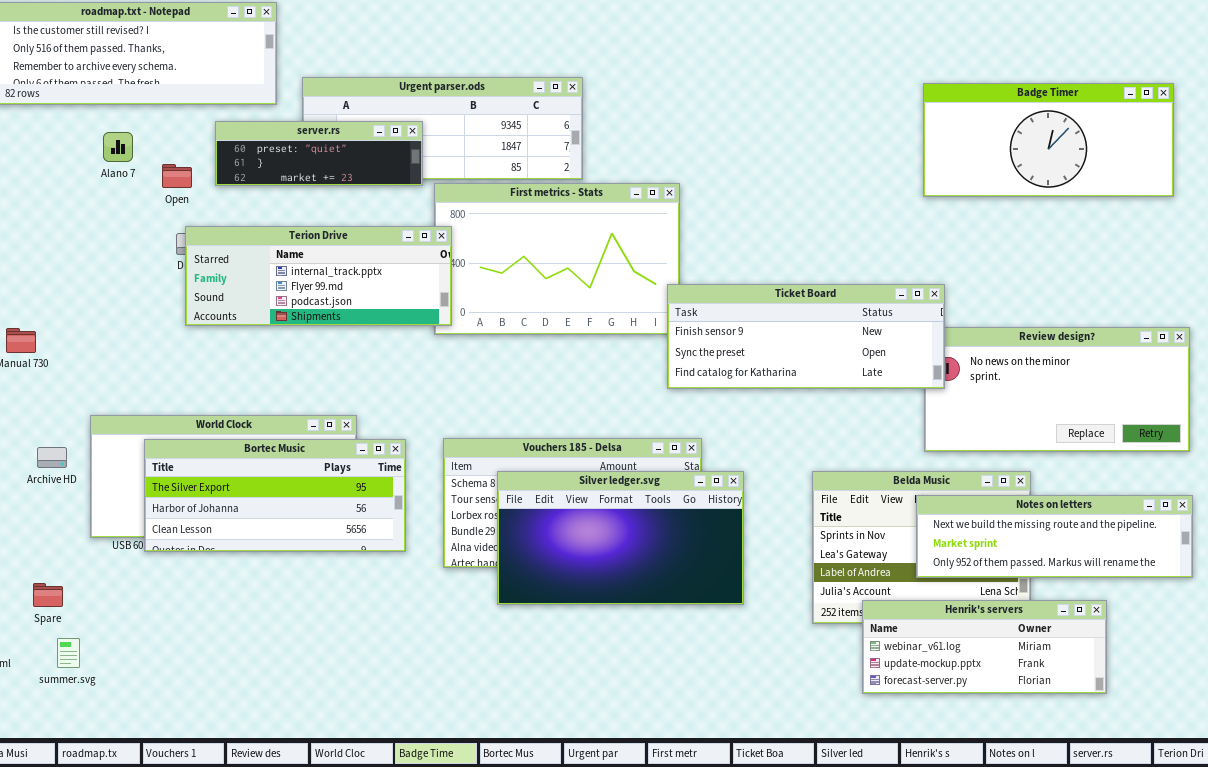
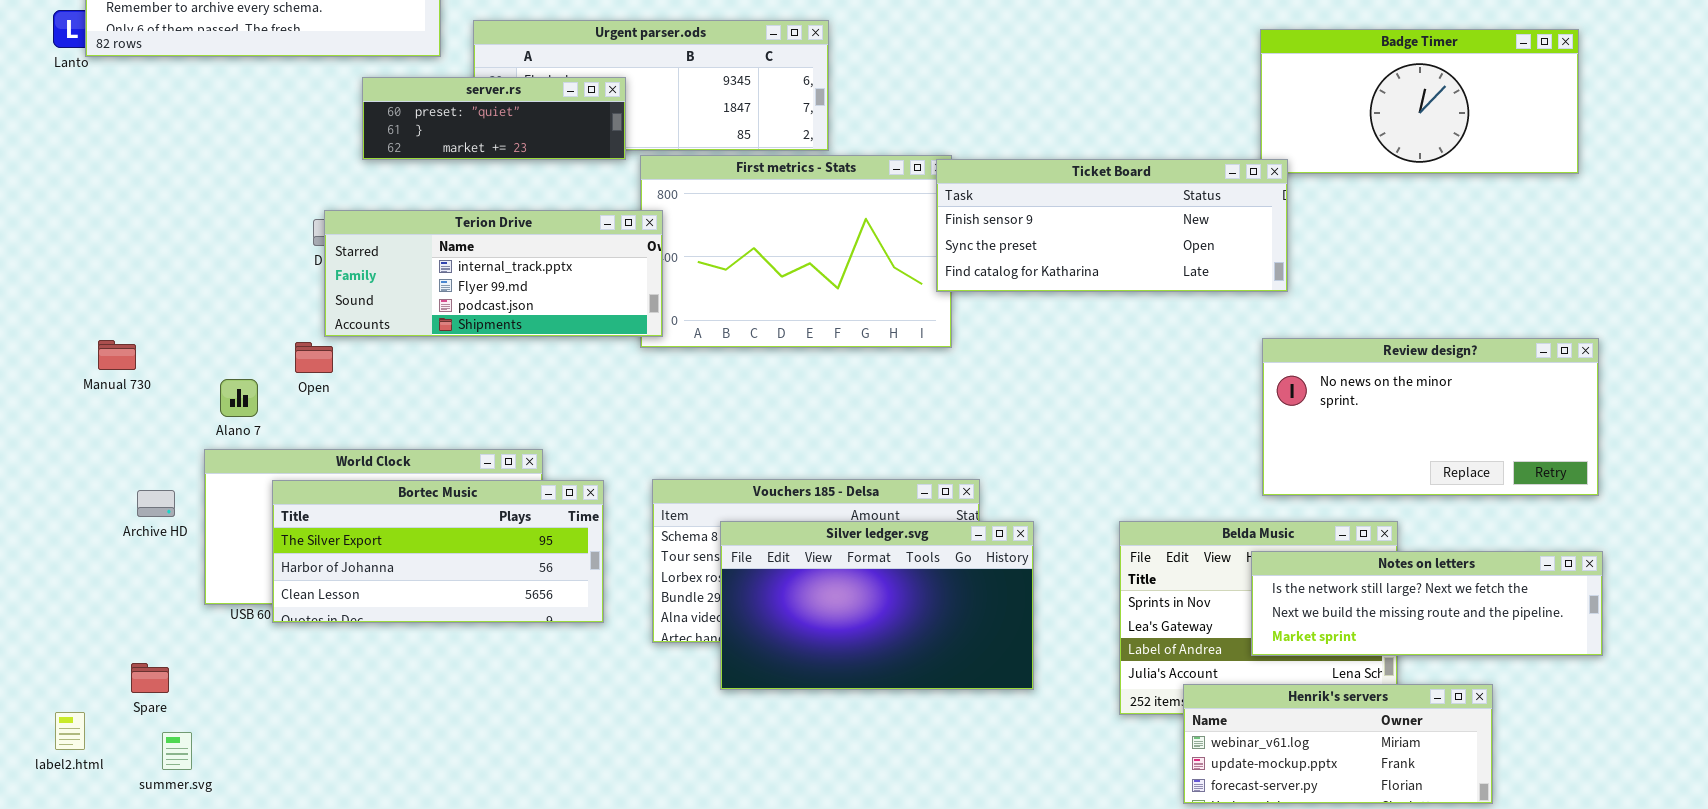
Alano 7: [103,132,133,162] -> [220,379,258,417], moved
Open: [162,164,192,188] -> [295,342,333,373], moved
Ticket Board: [667,284,945,389] -> [936,159,1288,292], moved
Notes on letters: [916,495,1193,578] -> [1251,551,1603,656], scrolled up 1 row

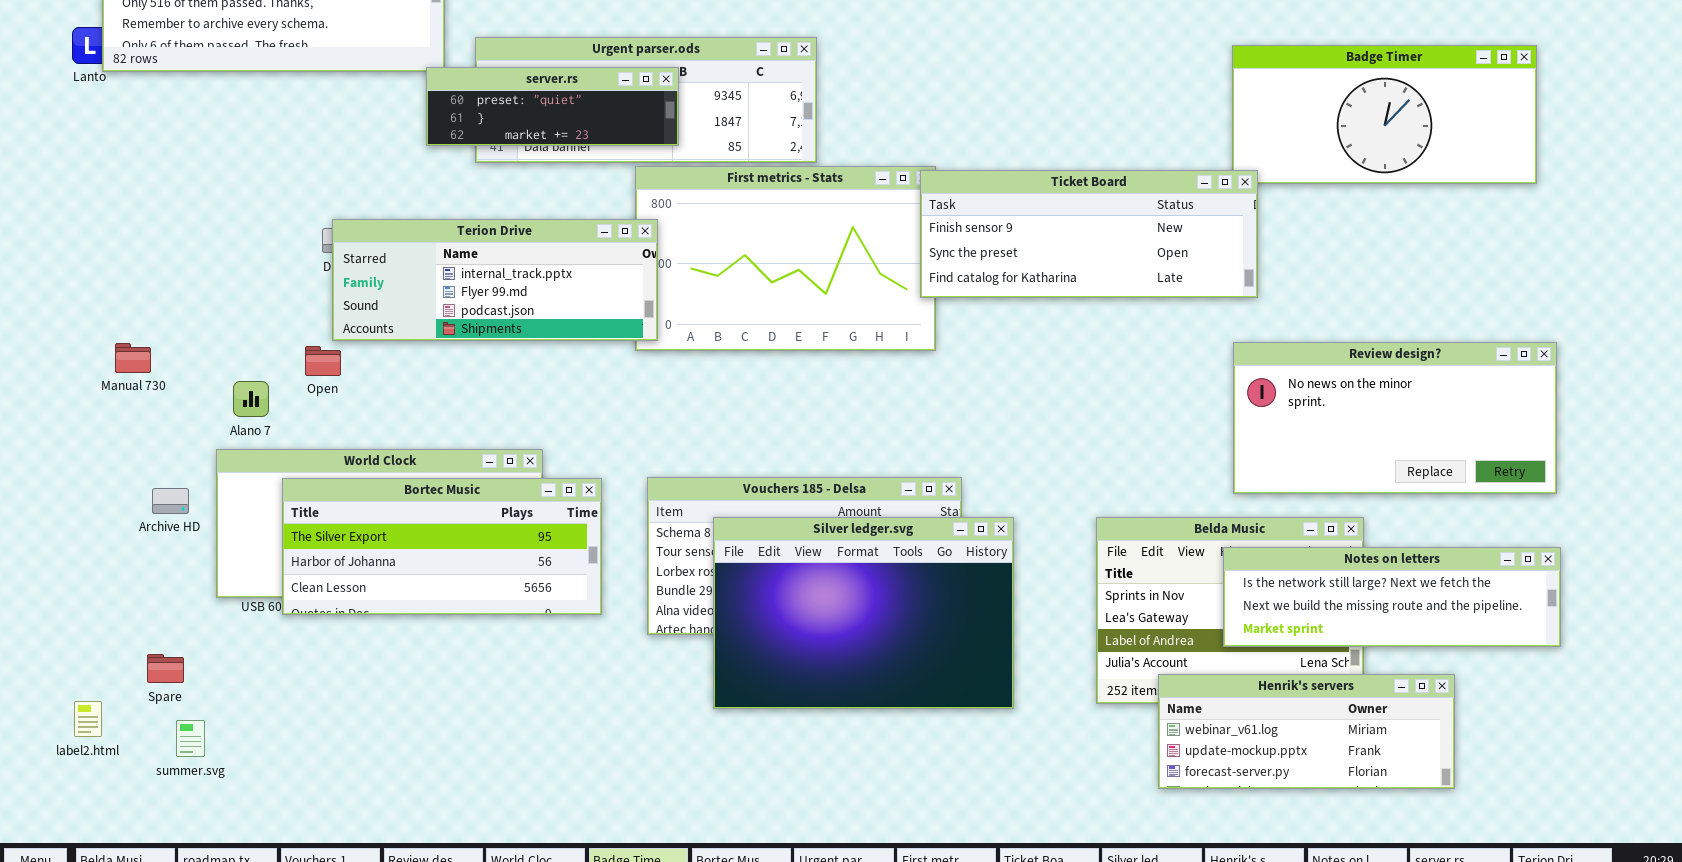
server.rs: [362,77,626,160] -> [426,67,679,146], moved
Silver ledger.svg: [720,521,1034,690] -> [713,517,1014,709], resized

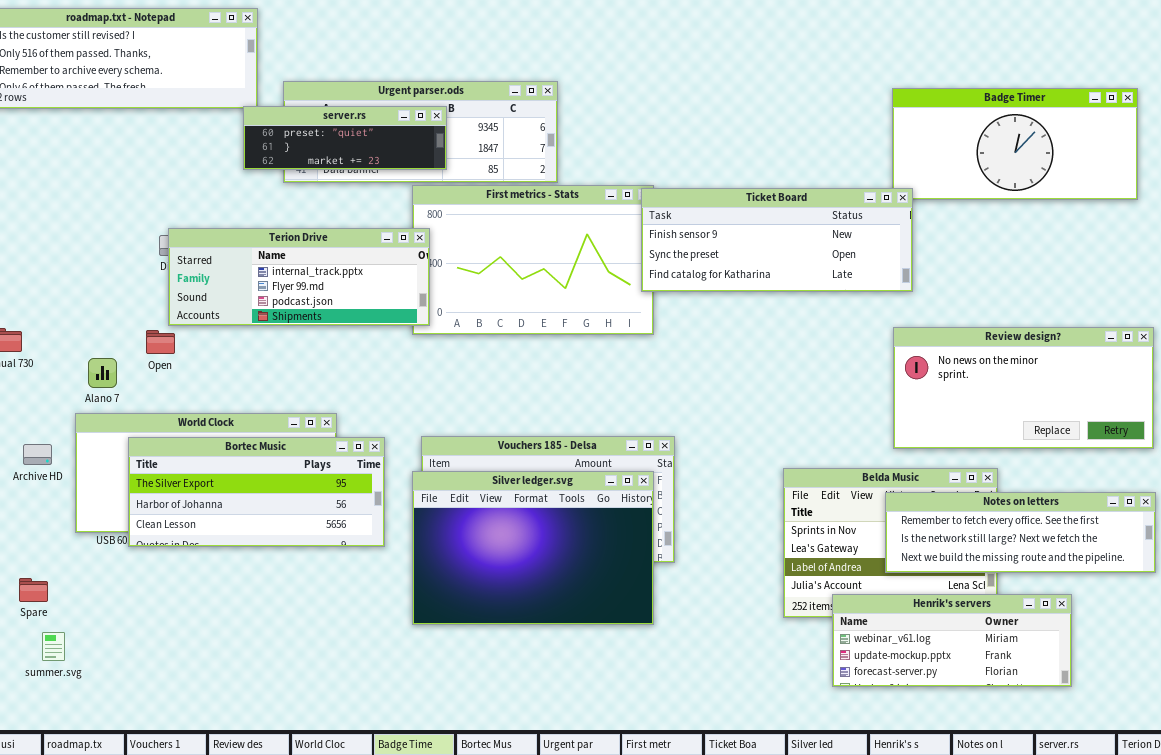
Silver ledger.svg: [713,517,1014,709] -> [412,471,654,625], moved
Notes on letters: [1223,547,1561,647] -> [885,492,1156,573], scrolled up 1 row

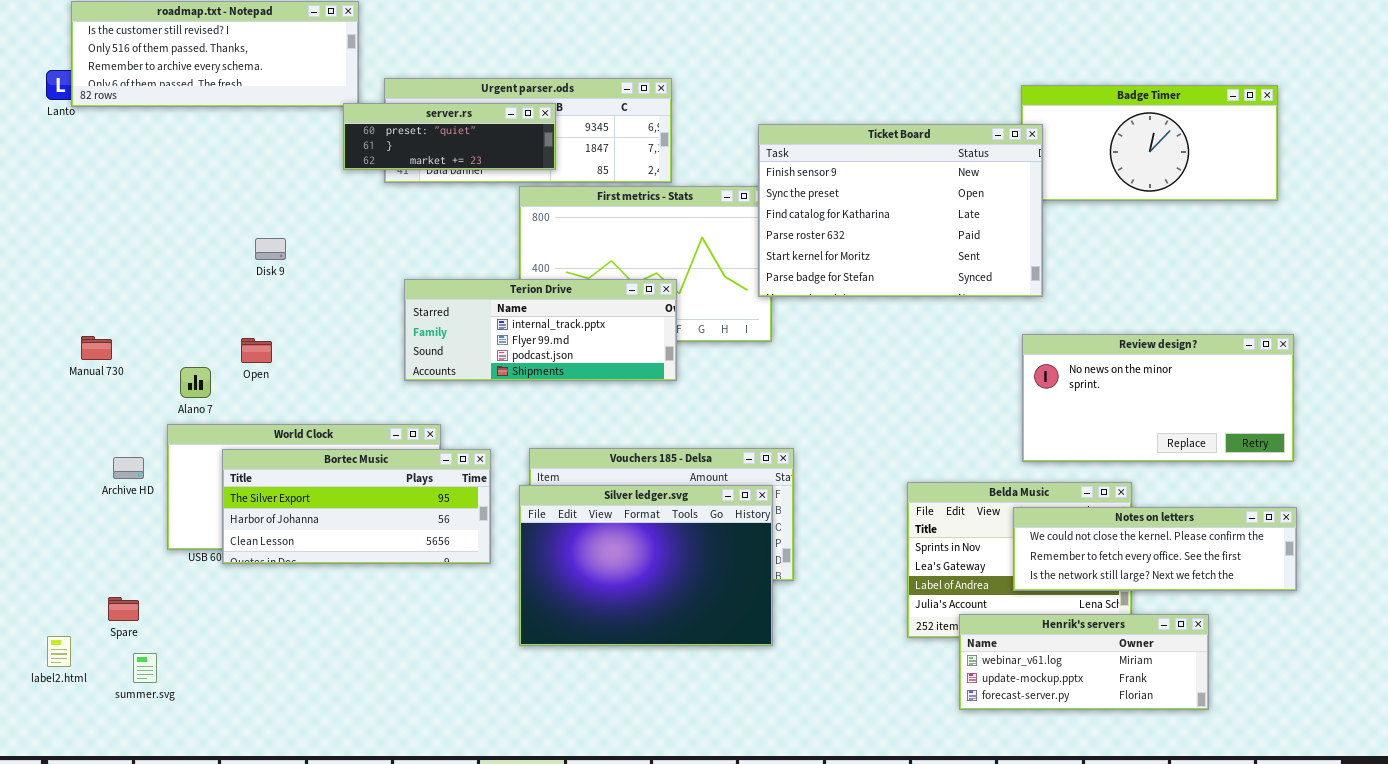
Ticket Board: [641,188,913,292] -> [758,124,1043,297], resized
Terion Drive: [168,228,430,326] -> [404,279,677,381], moved
Notes on letters: [885,492,1156,573] -> [1013,507,1297,591], scrolled up 1 row

